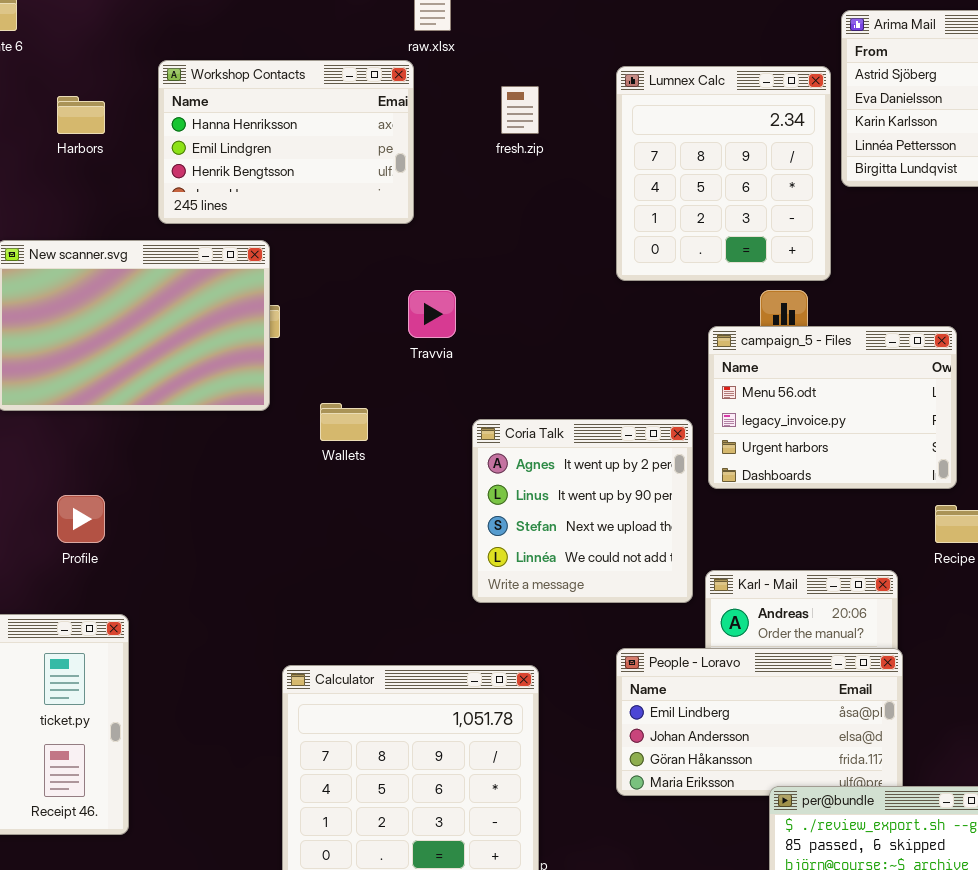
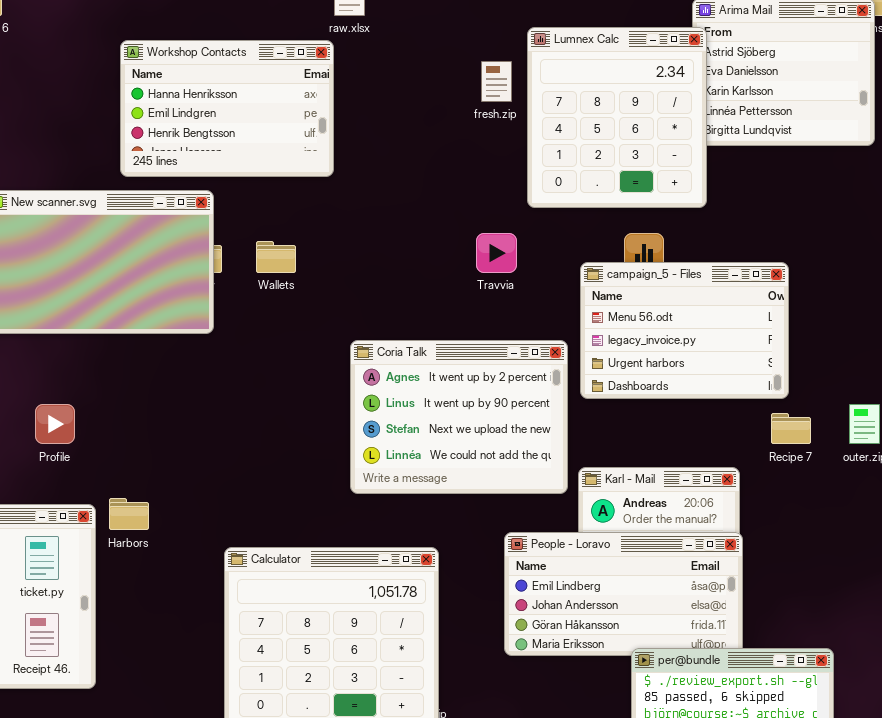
Lumnex Calc: [616,66,831,281] -> [527,27,707,208], moved
fresh.zip: [501,86,539,134] -> [481,61,512,102], moved
Harbors: [57,96,105,134] -> [109,498,149,530], moved
Travvia: [408,290,456,338] -> [476,233,517,273], moved
Wallets: [320,403,368,441] -> [256,241,296,273], moved
Coria Talk: [472,419,693,603] -> [350,340,568,494], resized

